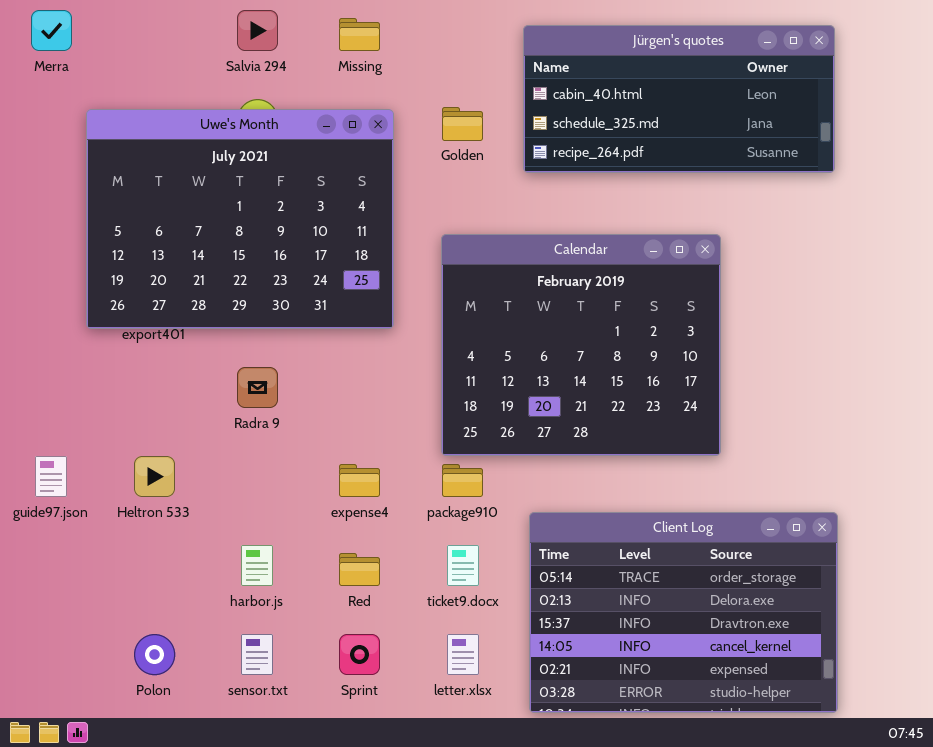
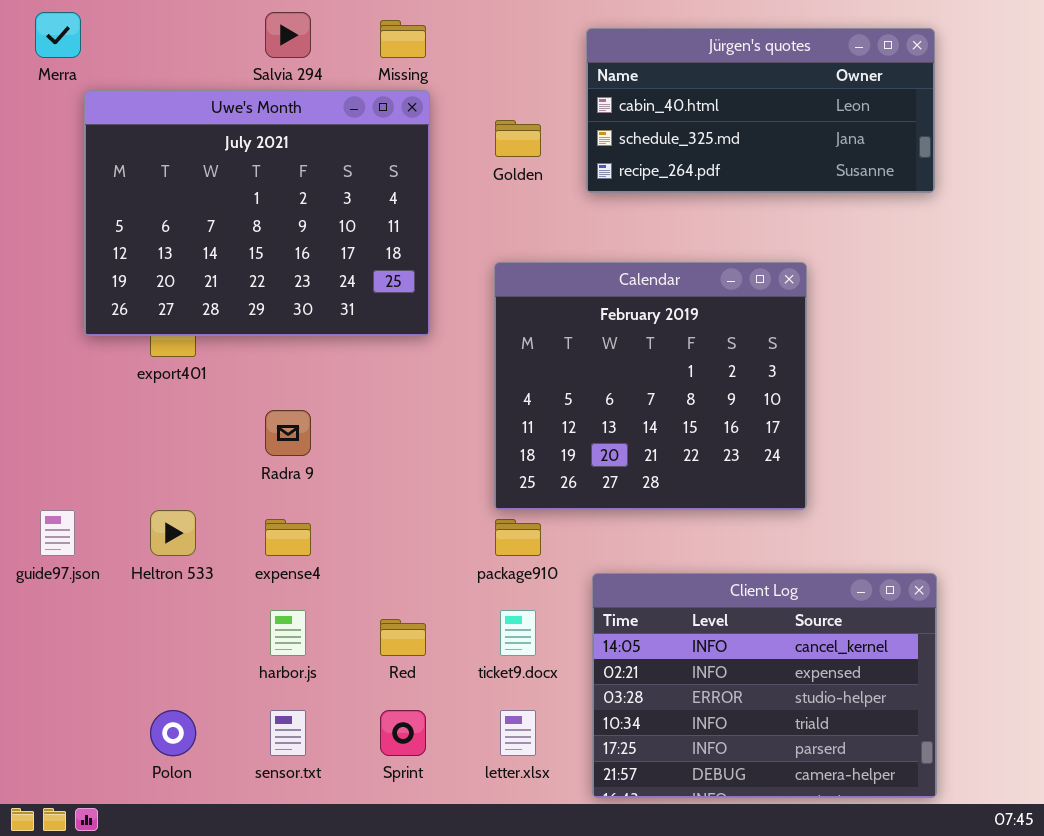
Uwe's Month: [86,109,394,329] -> [84,90,430,336], moved
expense4: [339,464,380,497] -> [265,519,311,556], moved
Client Log: [529,512,838,713] -> [592,573,937,798], scrolled down 3 rows

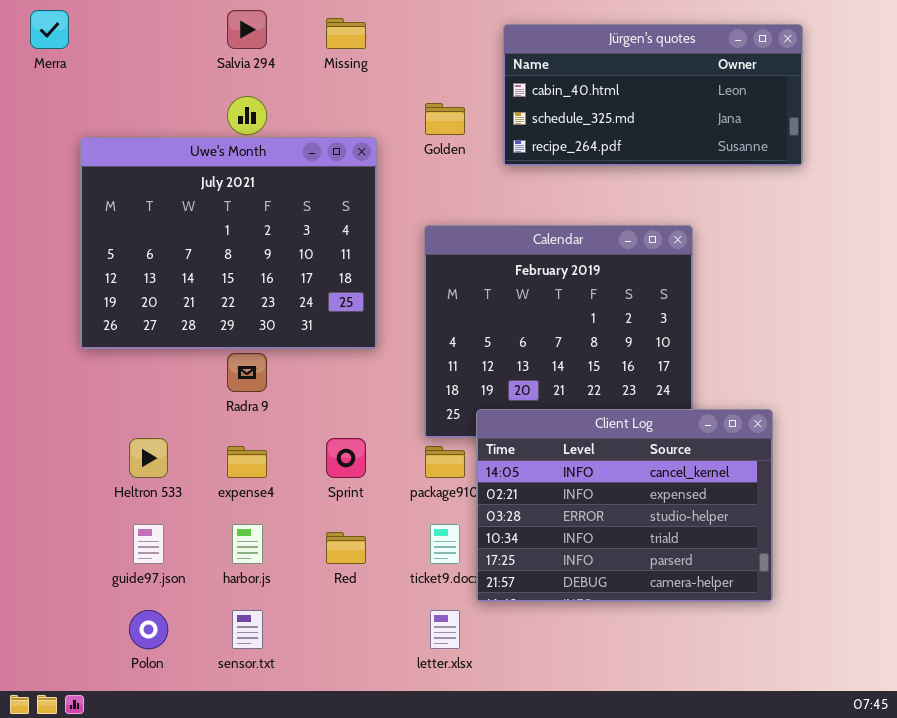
Uwe's Month: [84,90,430,336] -> [80,137,377,349], moved
guide97.json: [40,510,75,556] -> [133,524,164,564], moved
Client Log: [592,573,937,798] -> [476,409,773,602], moved
Sprint: [380,710,426,756] -> [326,438,366,478], moved

